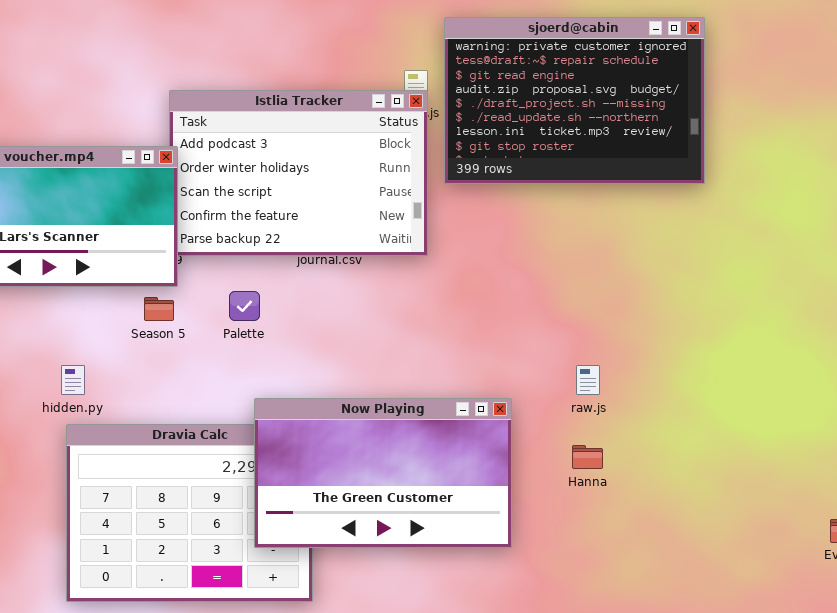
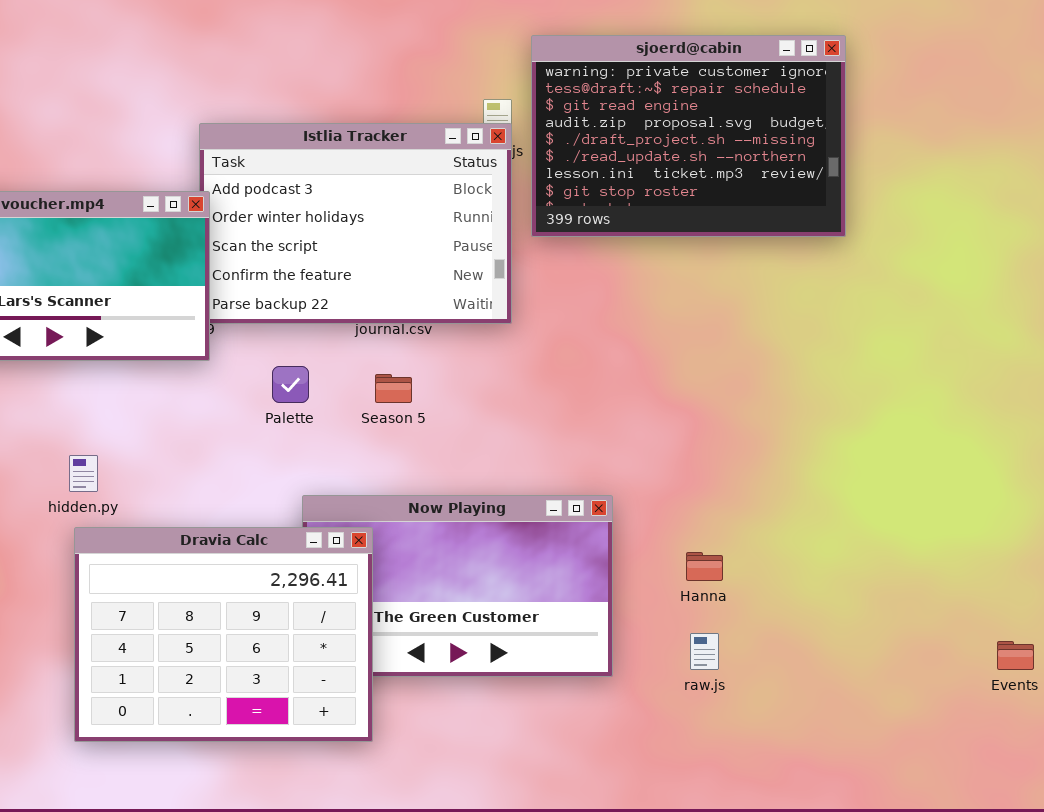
Season 5: [144,297,174,321] -> [375,374,412,403], moved
raw.js: [576,365,600,395] -> [690,633,719,670], moved
Dravia Calc: [66,424,313,602] -> [74,527,373,742], raised

